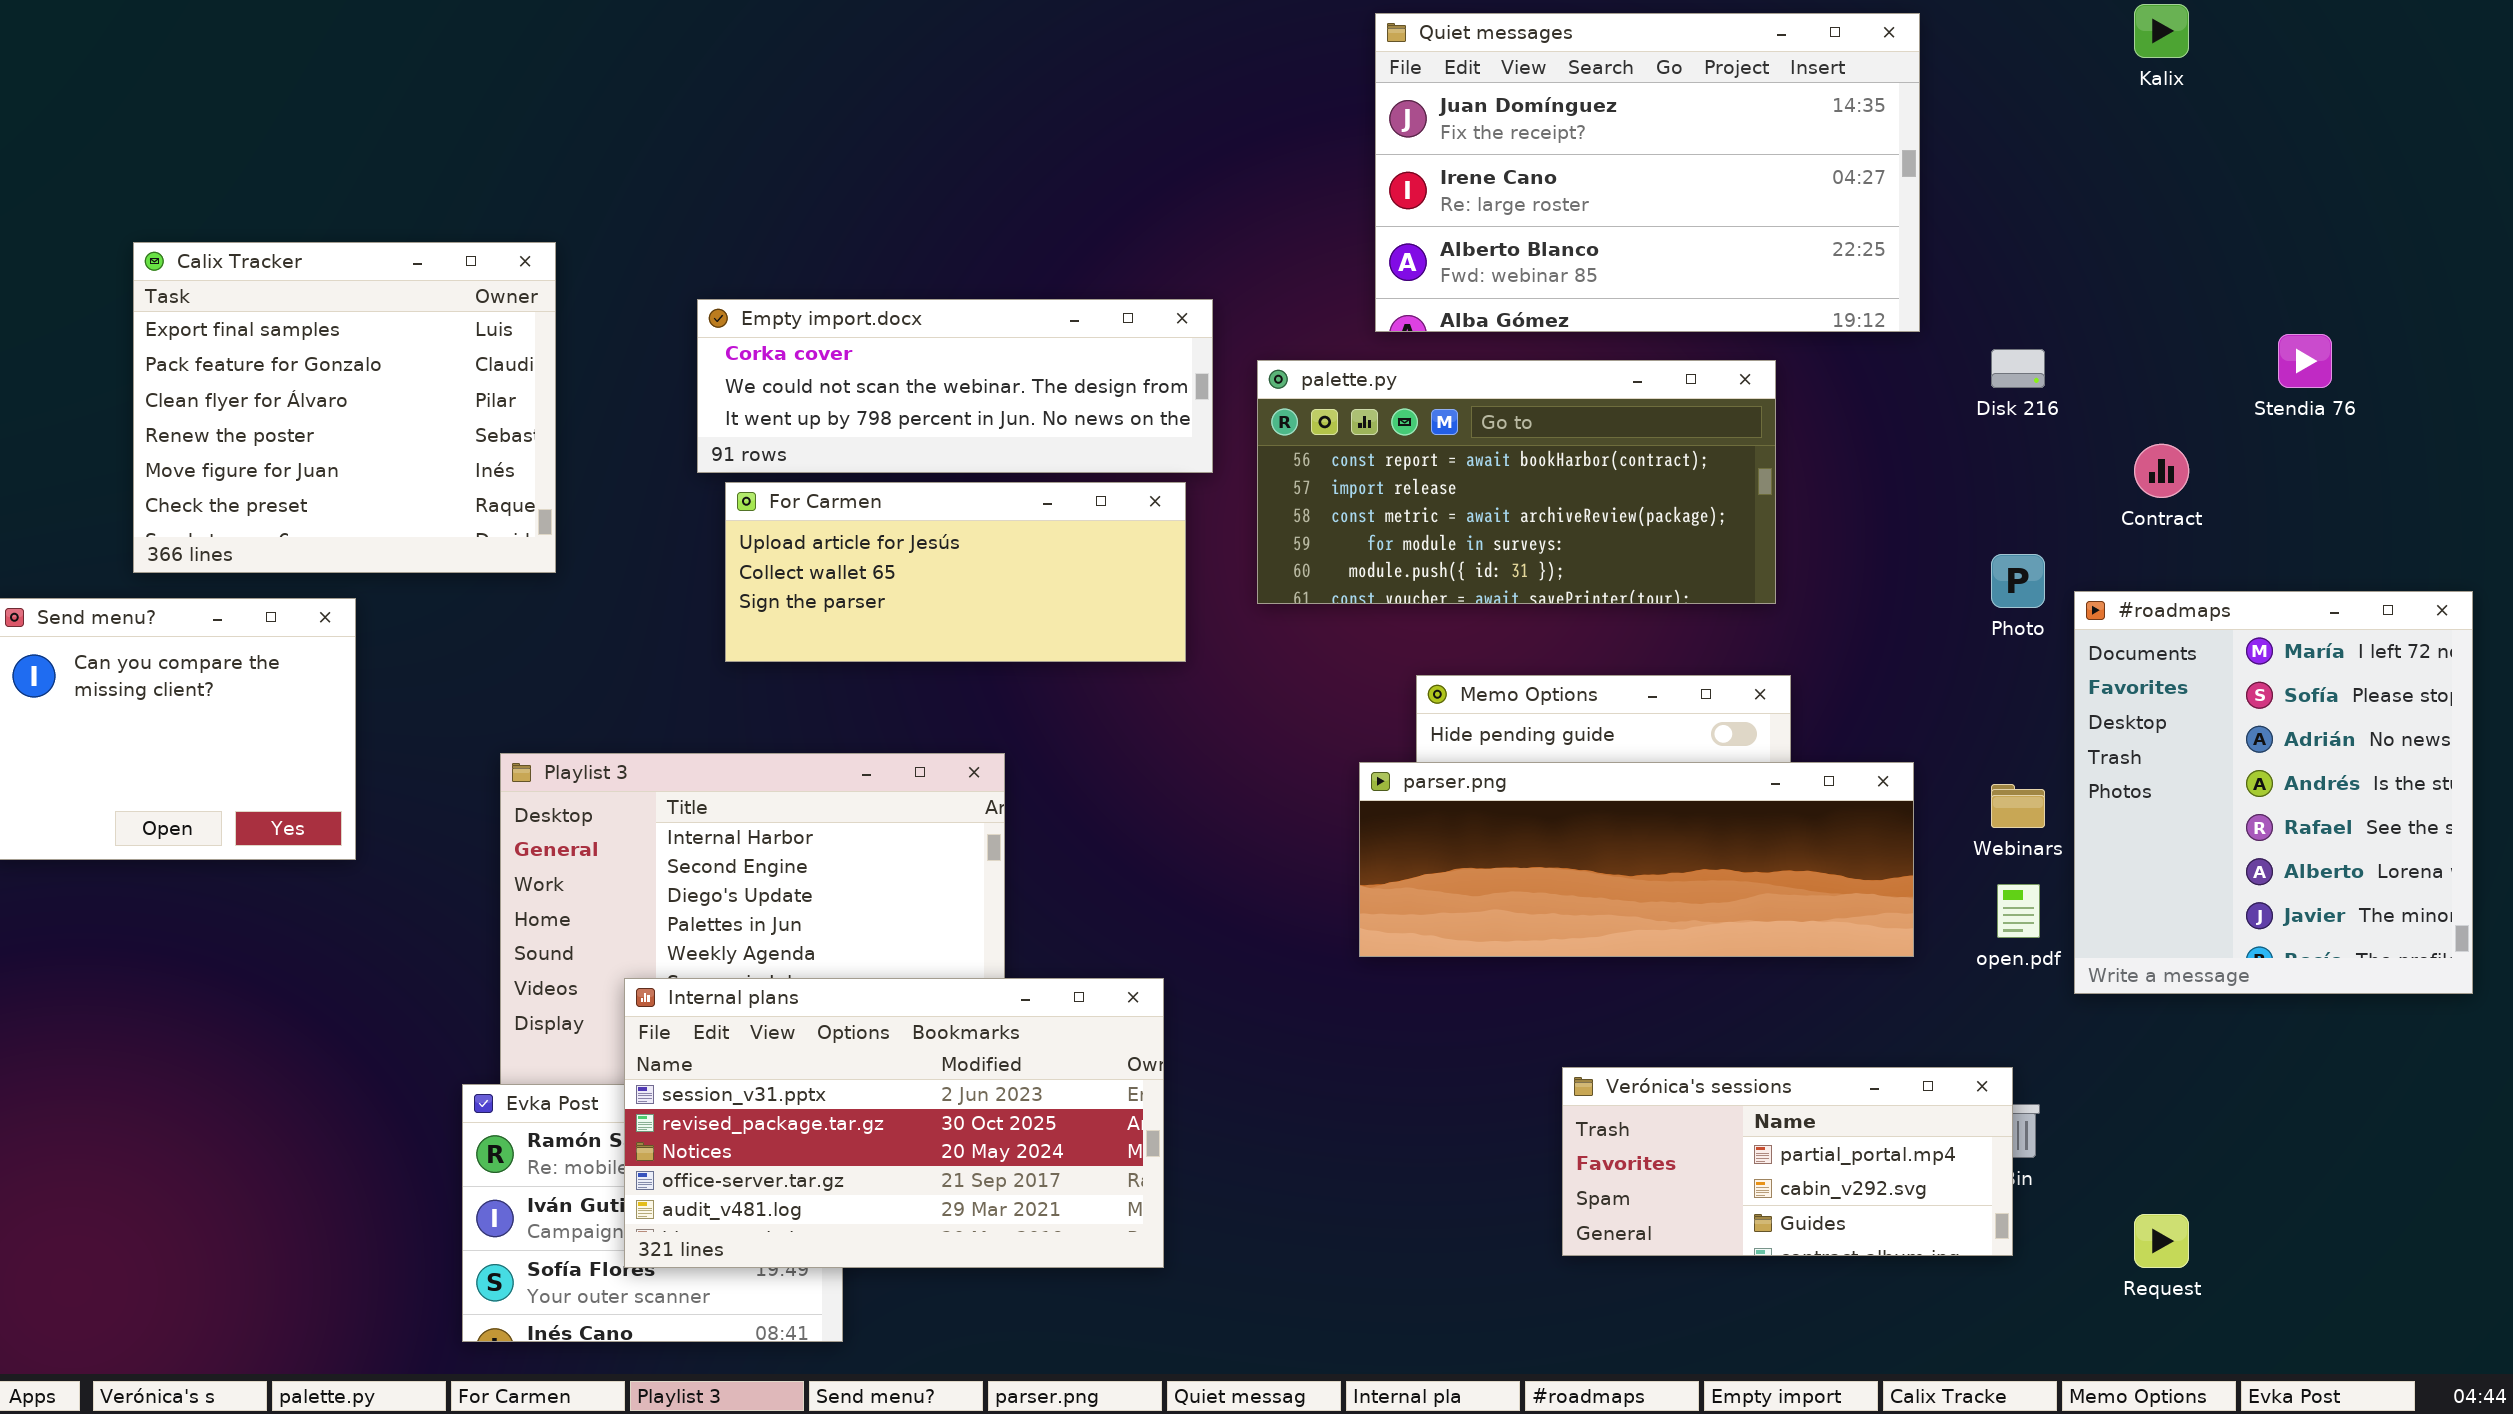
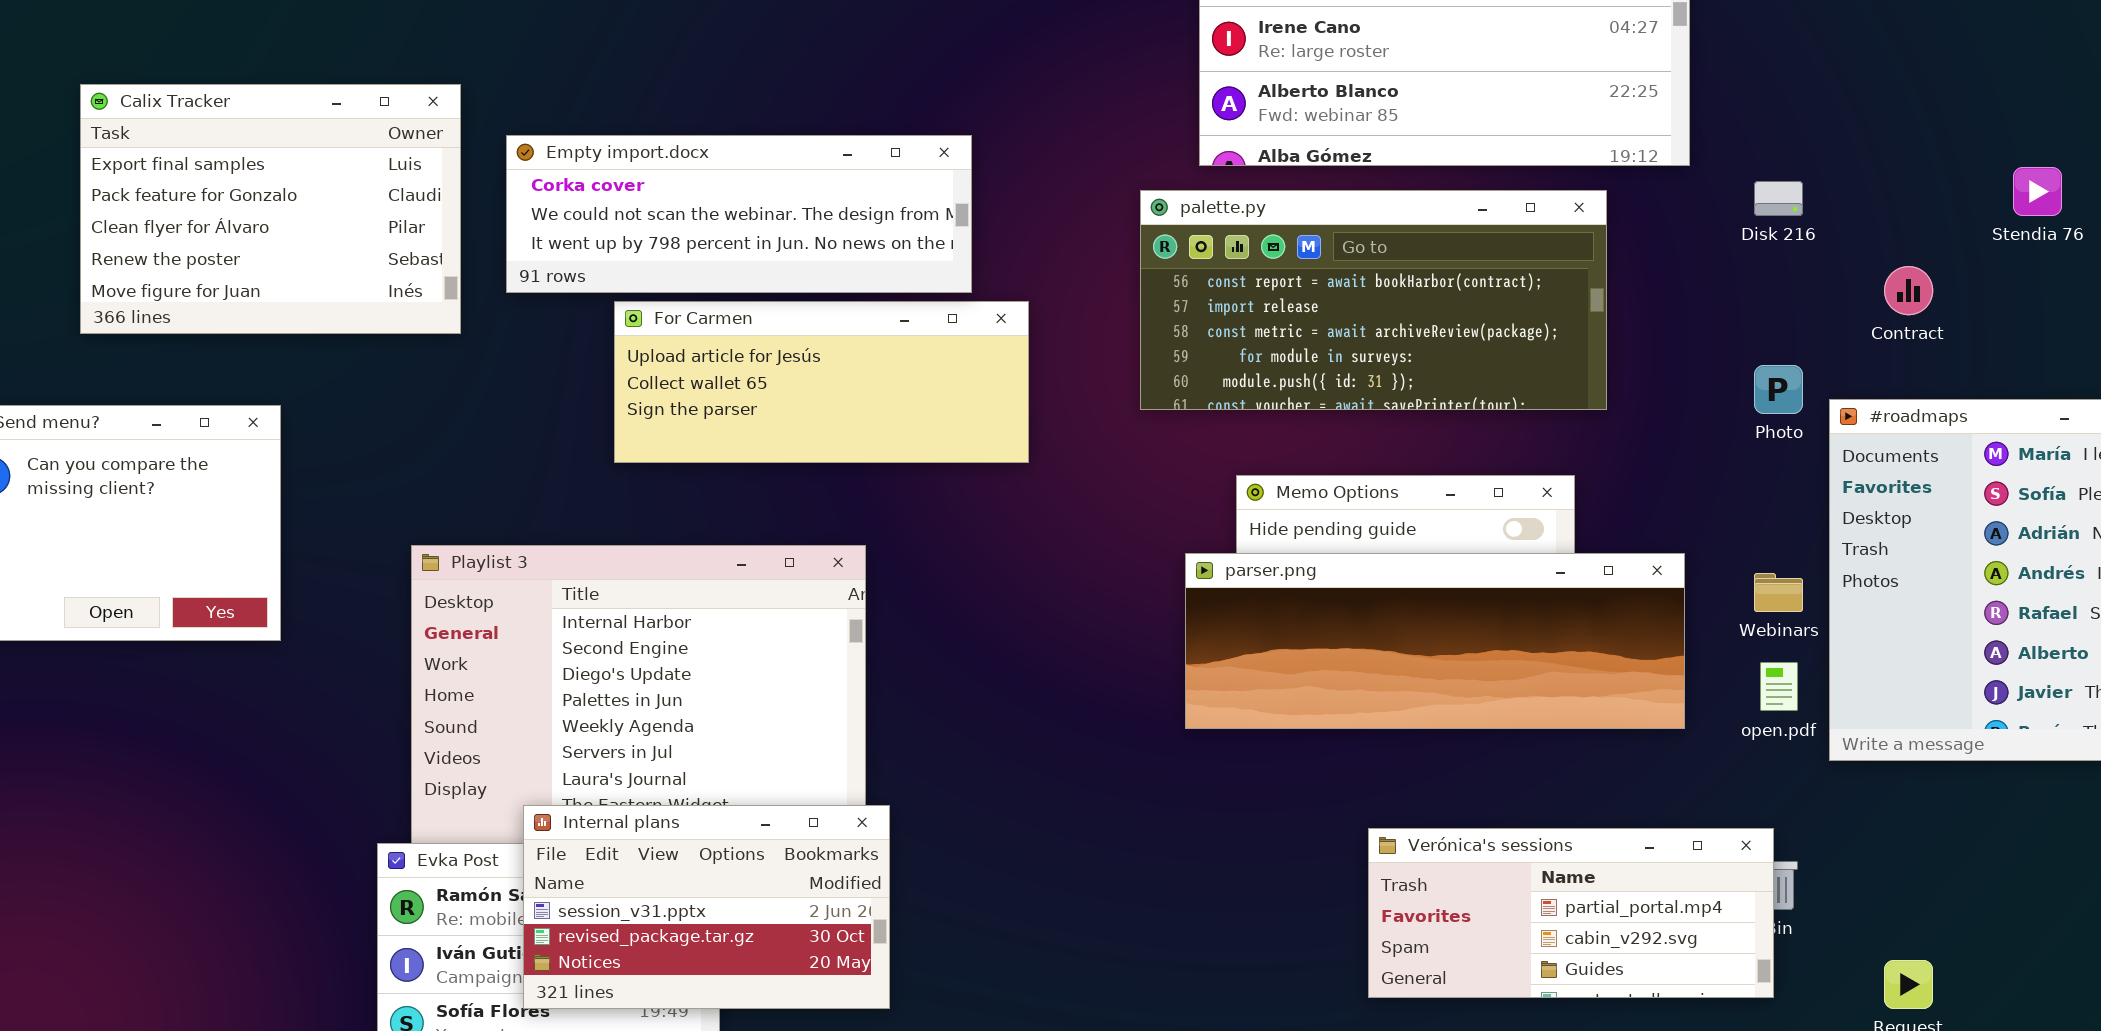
Calix Tracker: [133,242,556,573] -> [80,84,461,334], resized
Empty import.docx: [697,299,1213,473] -> [506,135,972,293], moved
palette.py: [1257,360,1776,604] -> [1140,190,1607,410], moved
Internal plans: [624,978,1164,1268] -> [523,805,890,1009], resized

